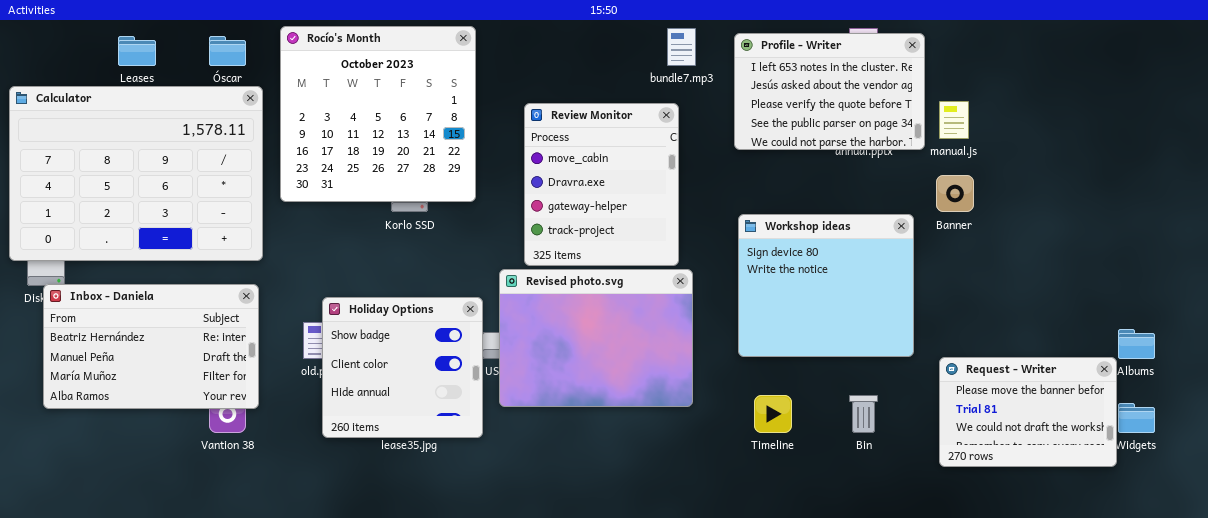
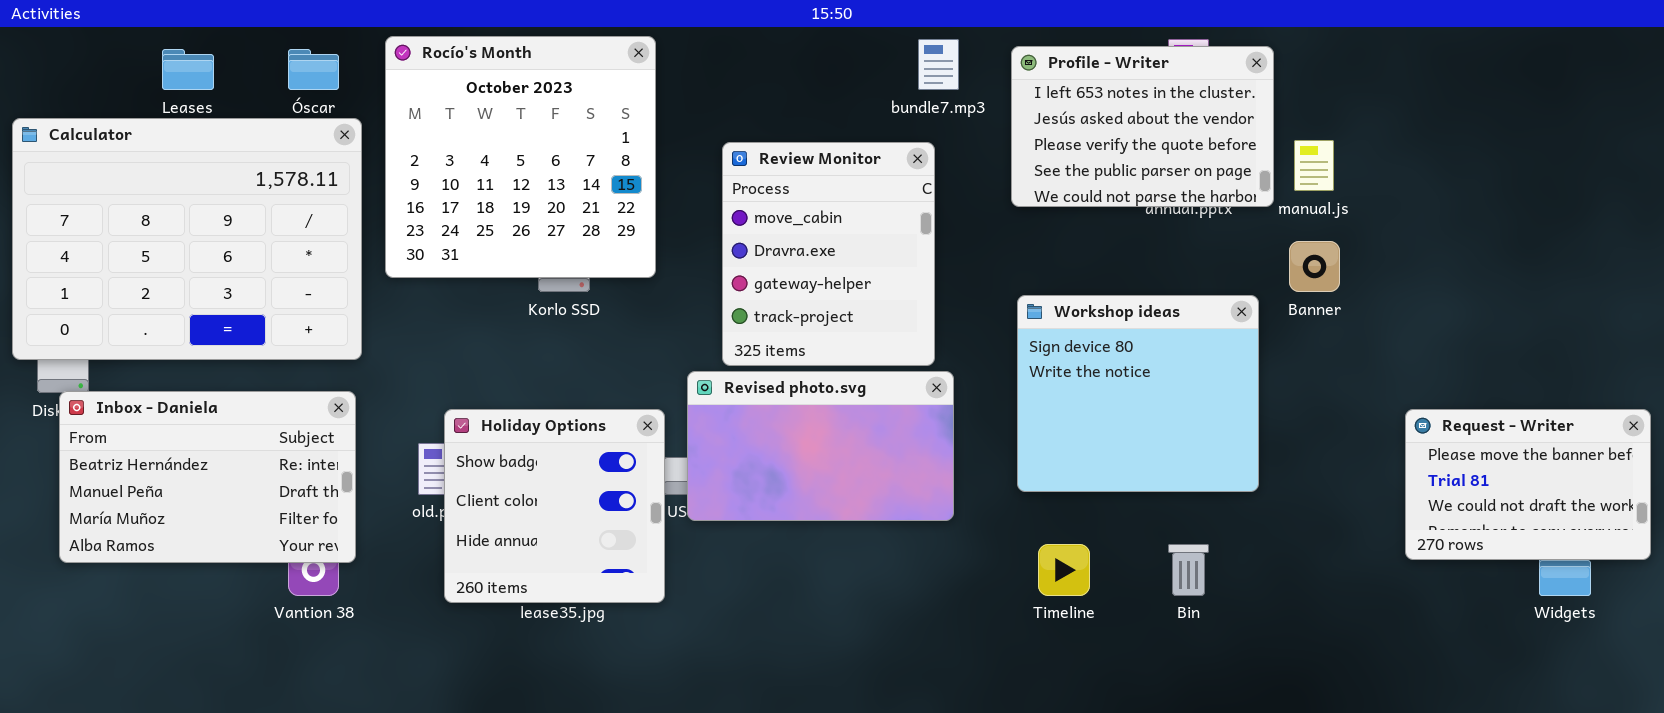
Revised photo.svg: [499,269,693,407] -> [687,371,954,521], resized
Request - Writer: [939,357,1117,467] -> [1405,409,1651,560], moved

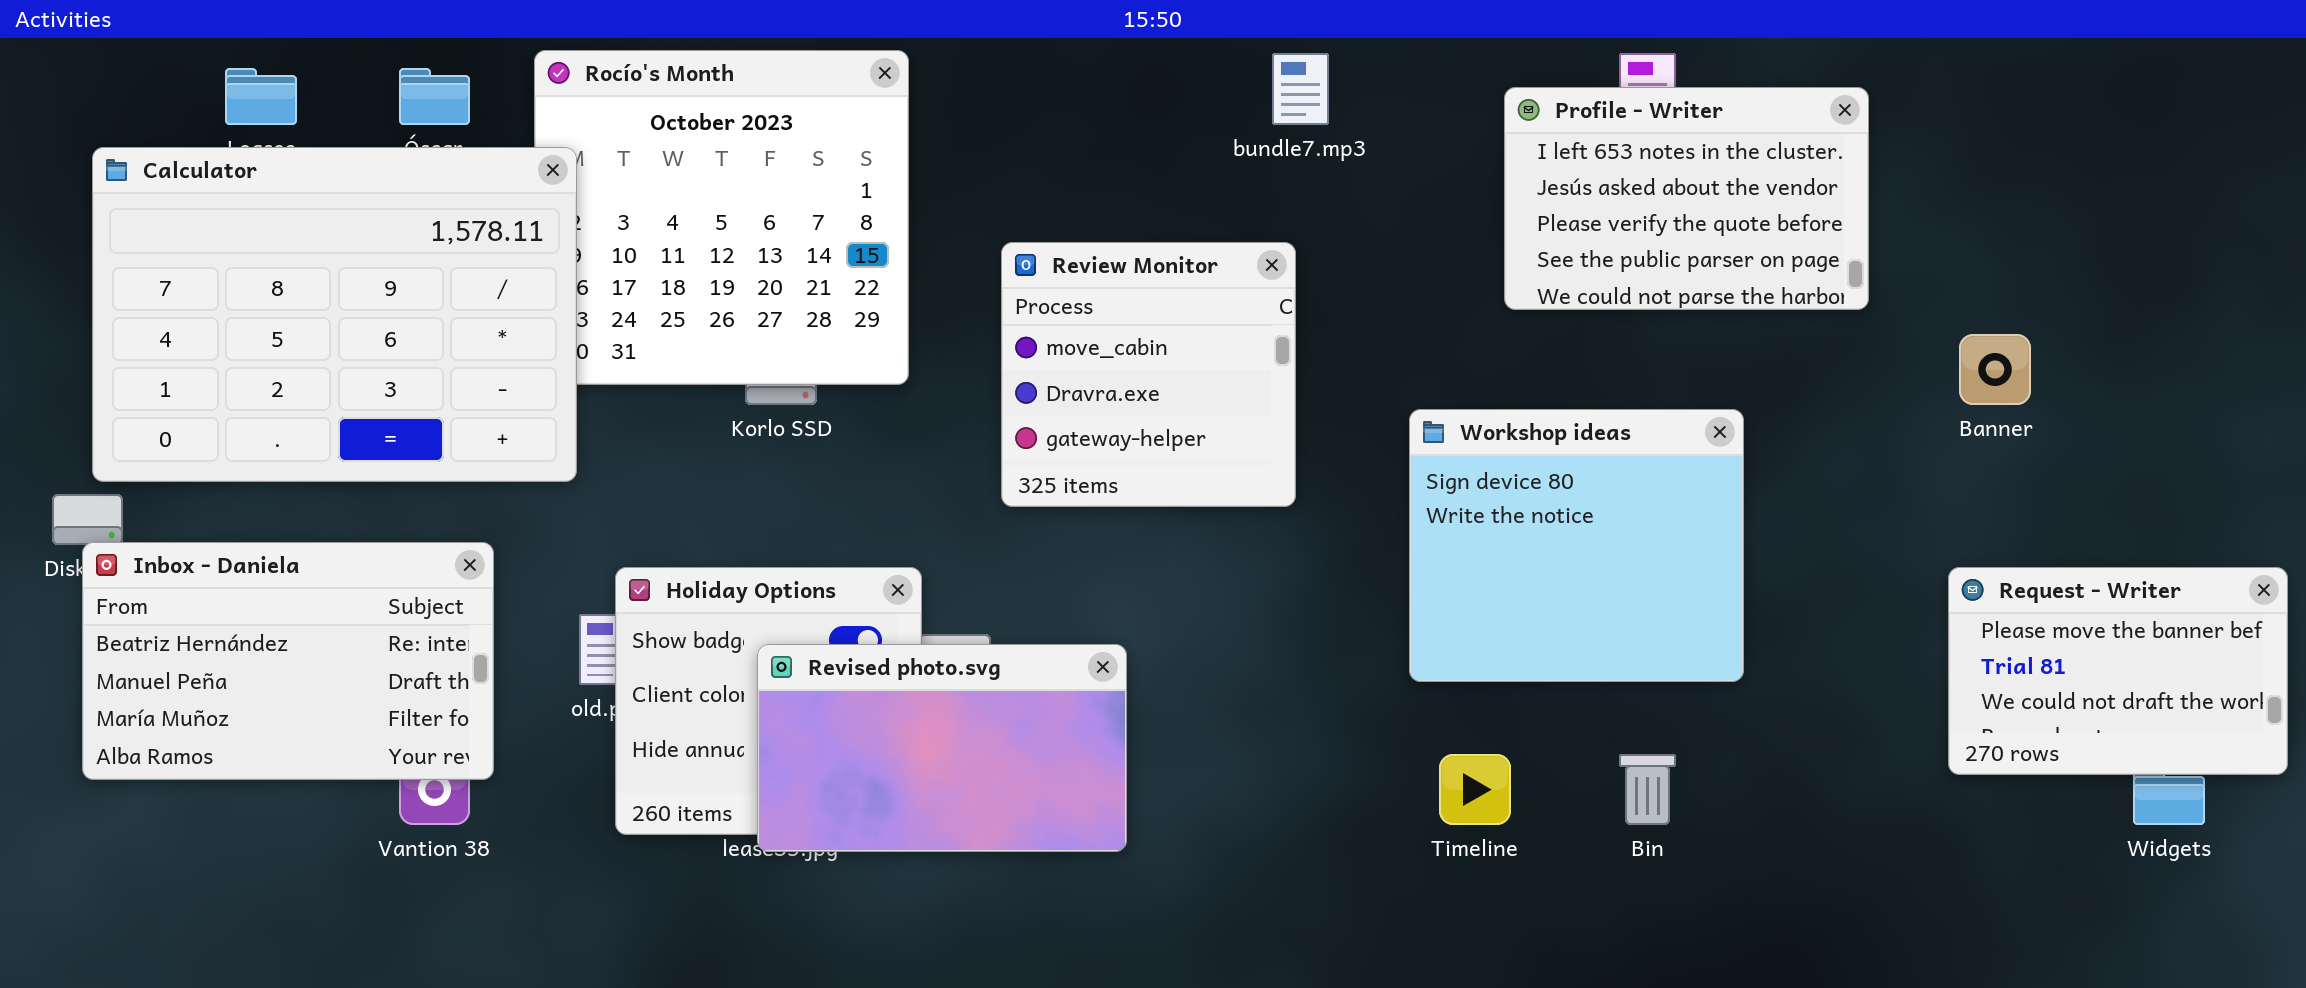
Profile - Writer: [1011,46,1274,207] -> [1504,87,1869,310], moved
Calculator: [12,118,362,360] -> [92,147,577,482], moved
Review Monitor: [722,142,935,366] -> [1001,242,1296,507], resized
Banner: [1289,241,1340,292] -> [1959,334,2031,405], moved
Revised photo.svg: [687,371,954,521] -> [757,644,1127,852], moved

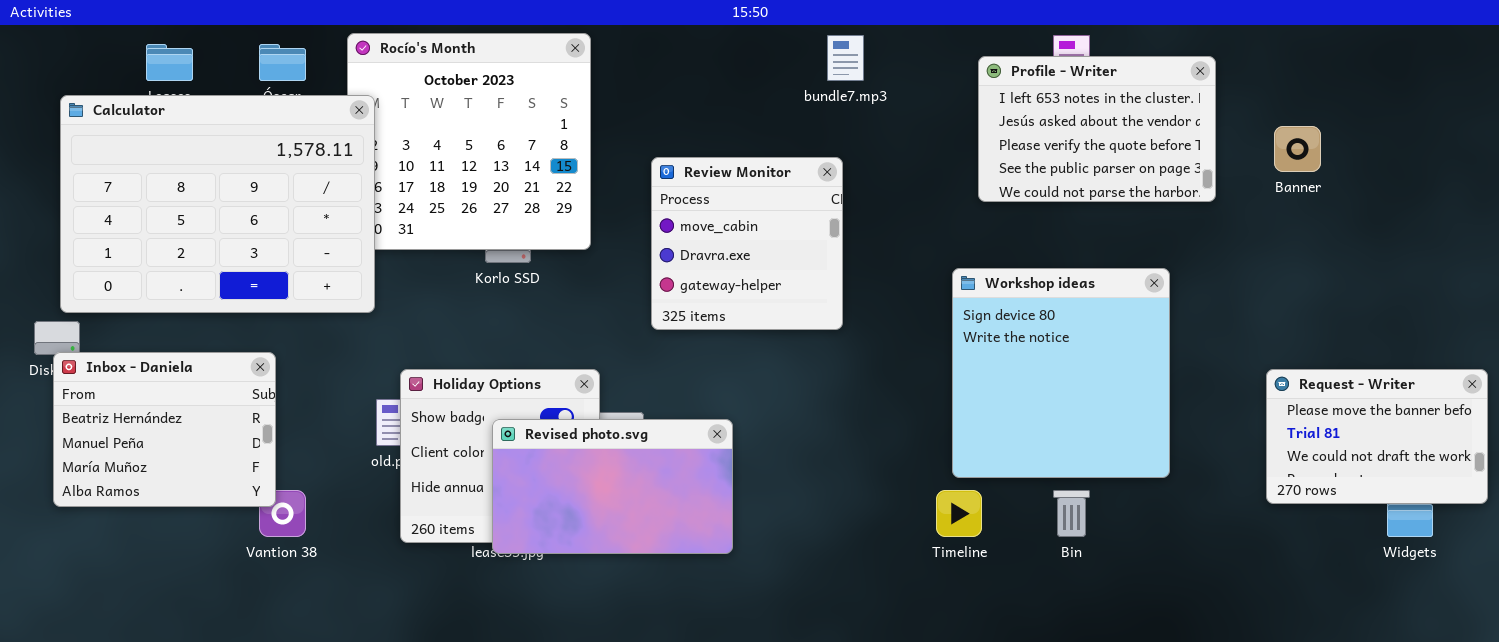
Banner: [1959,334,2031,405] -> [1274,126,1321,172], moved
Workshop ideas: [1409,409,1744,682] -> [952,268,1170,478], moved, resized
Inbox - Daniela: [82,542,494,780] -> [53,352,276,507], resized

